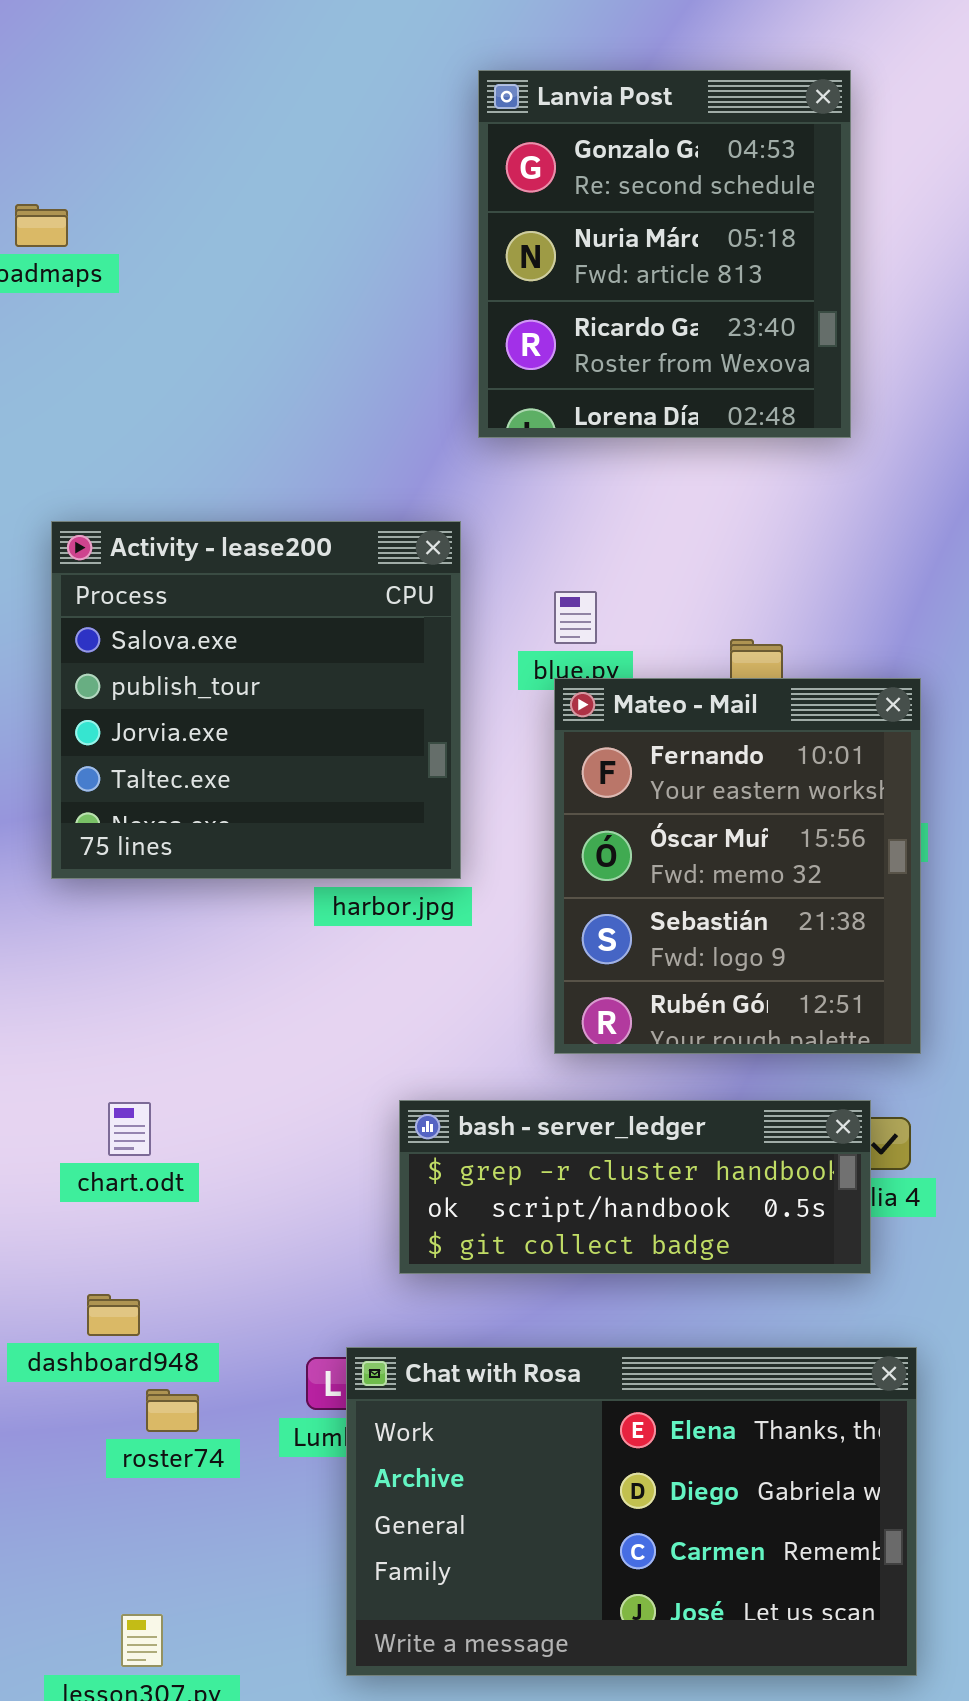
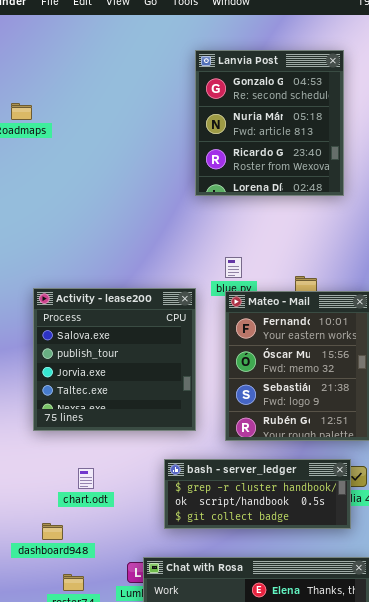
Activity - lease200: [51,521,461,879] -> [33,288,196,431], moved
chart.odt: [108,1102,151,1156] -> [78,468,94,489], moved
dashboard948: [87,1294,140,1336] -> [42,523,63,540], moved

